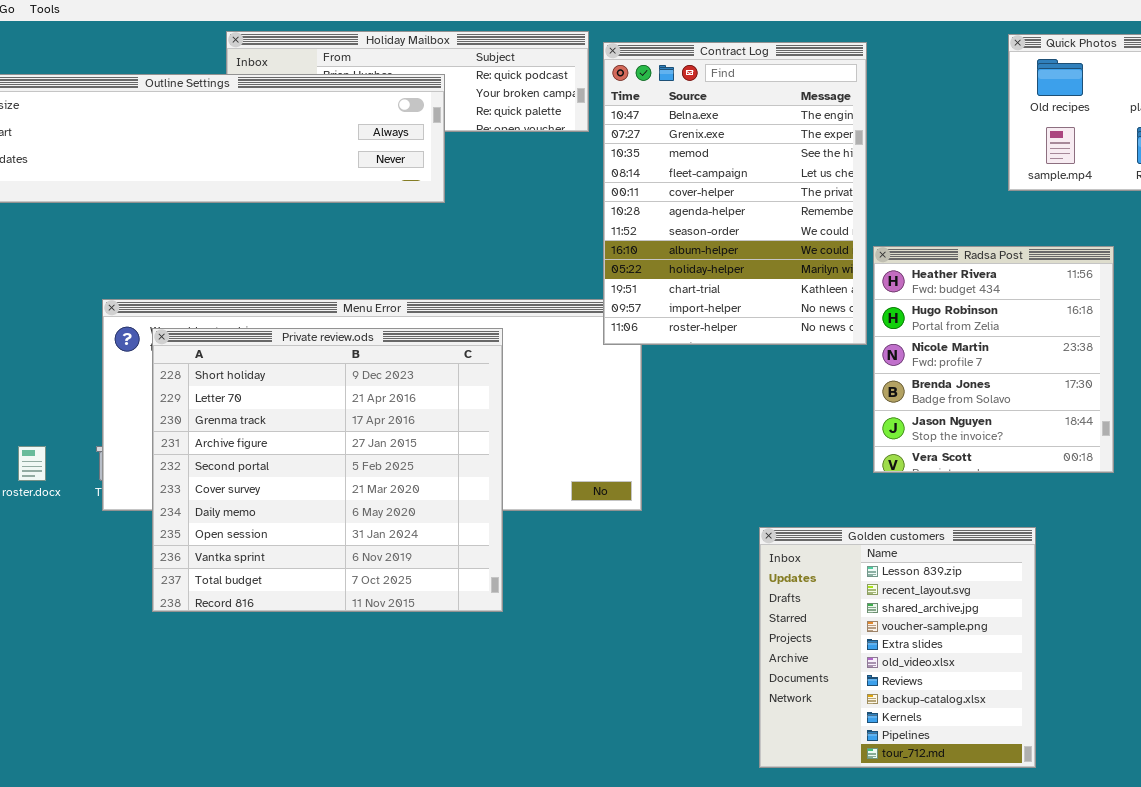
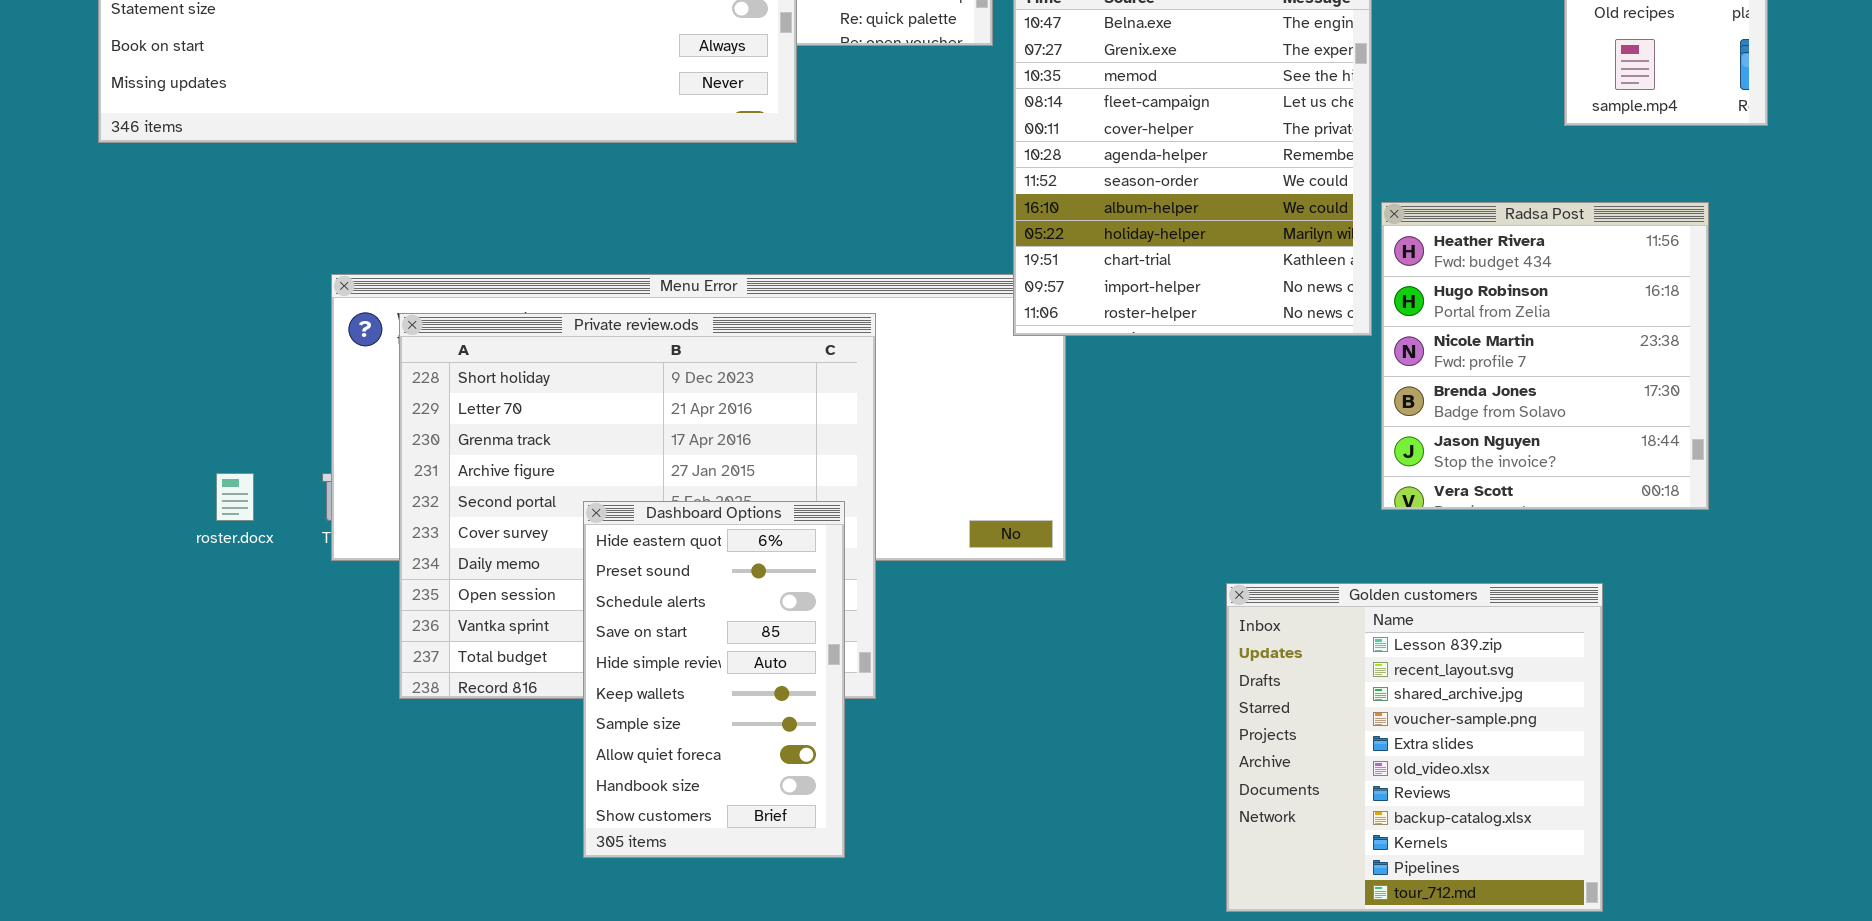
Dashboard Options: none -> [583,501,845,858], opened

